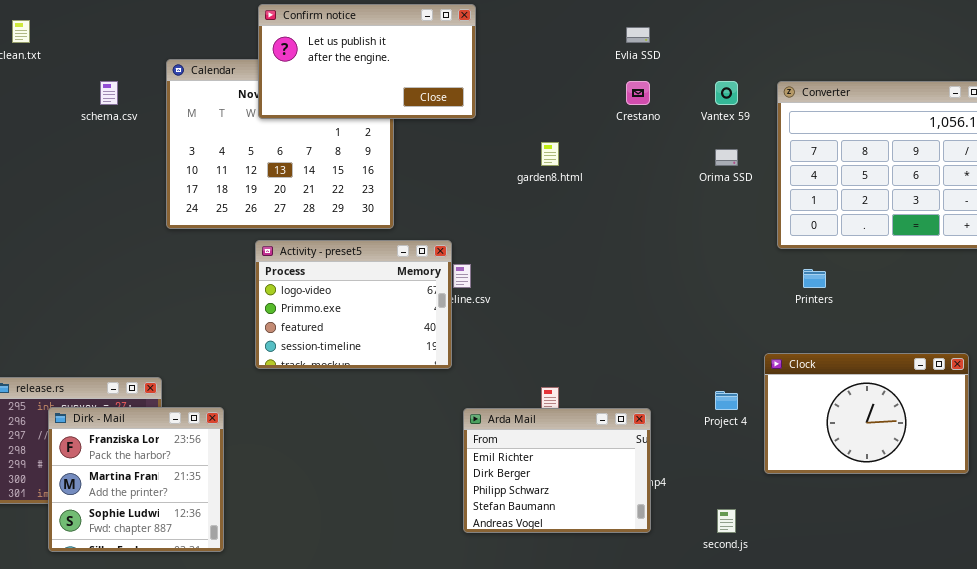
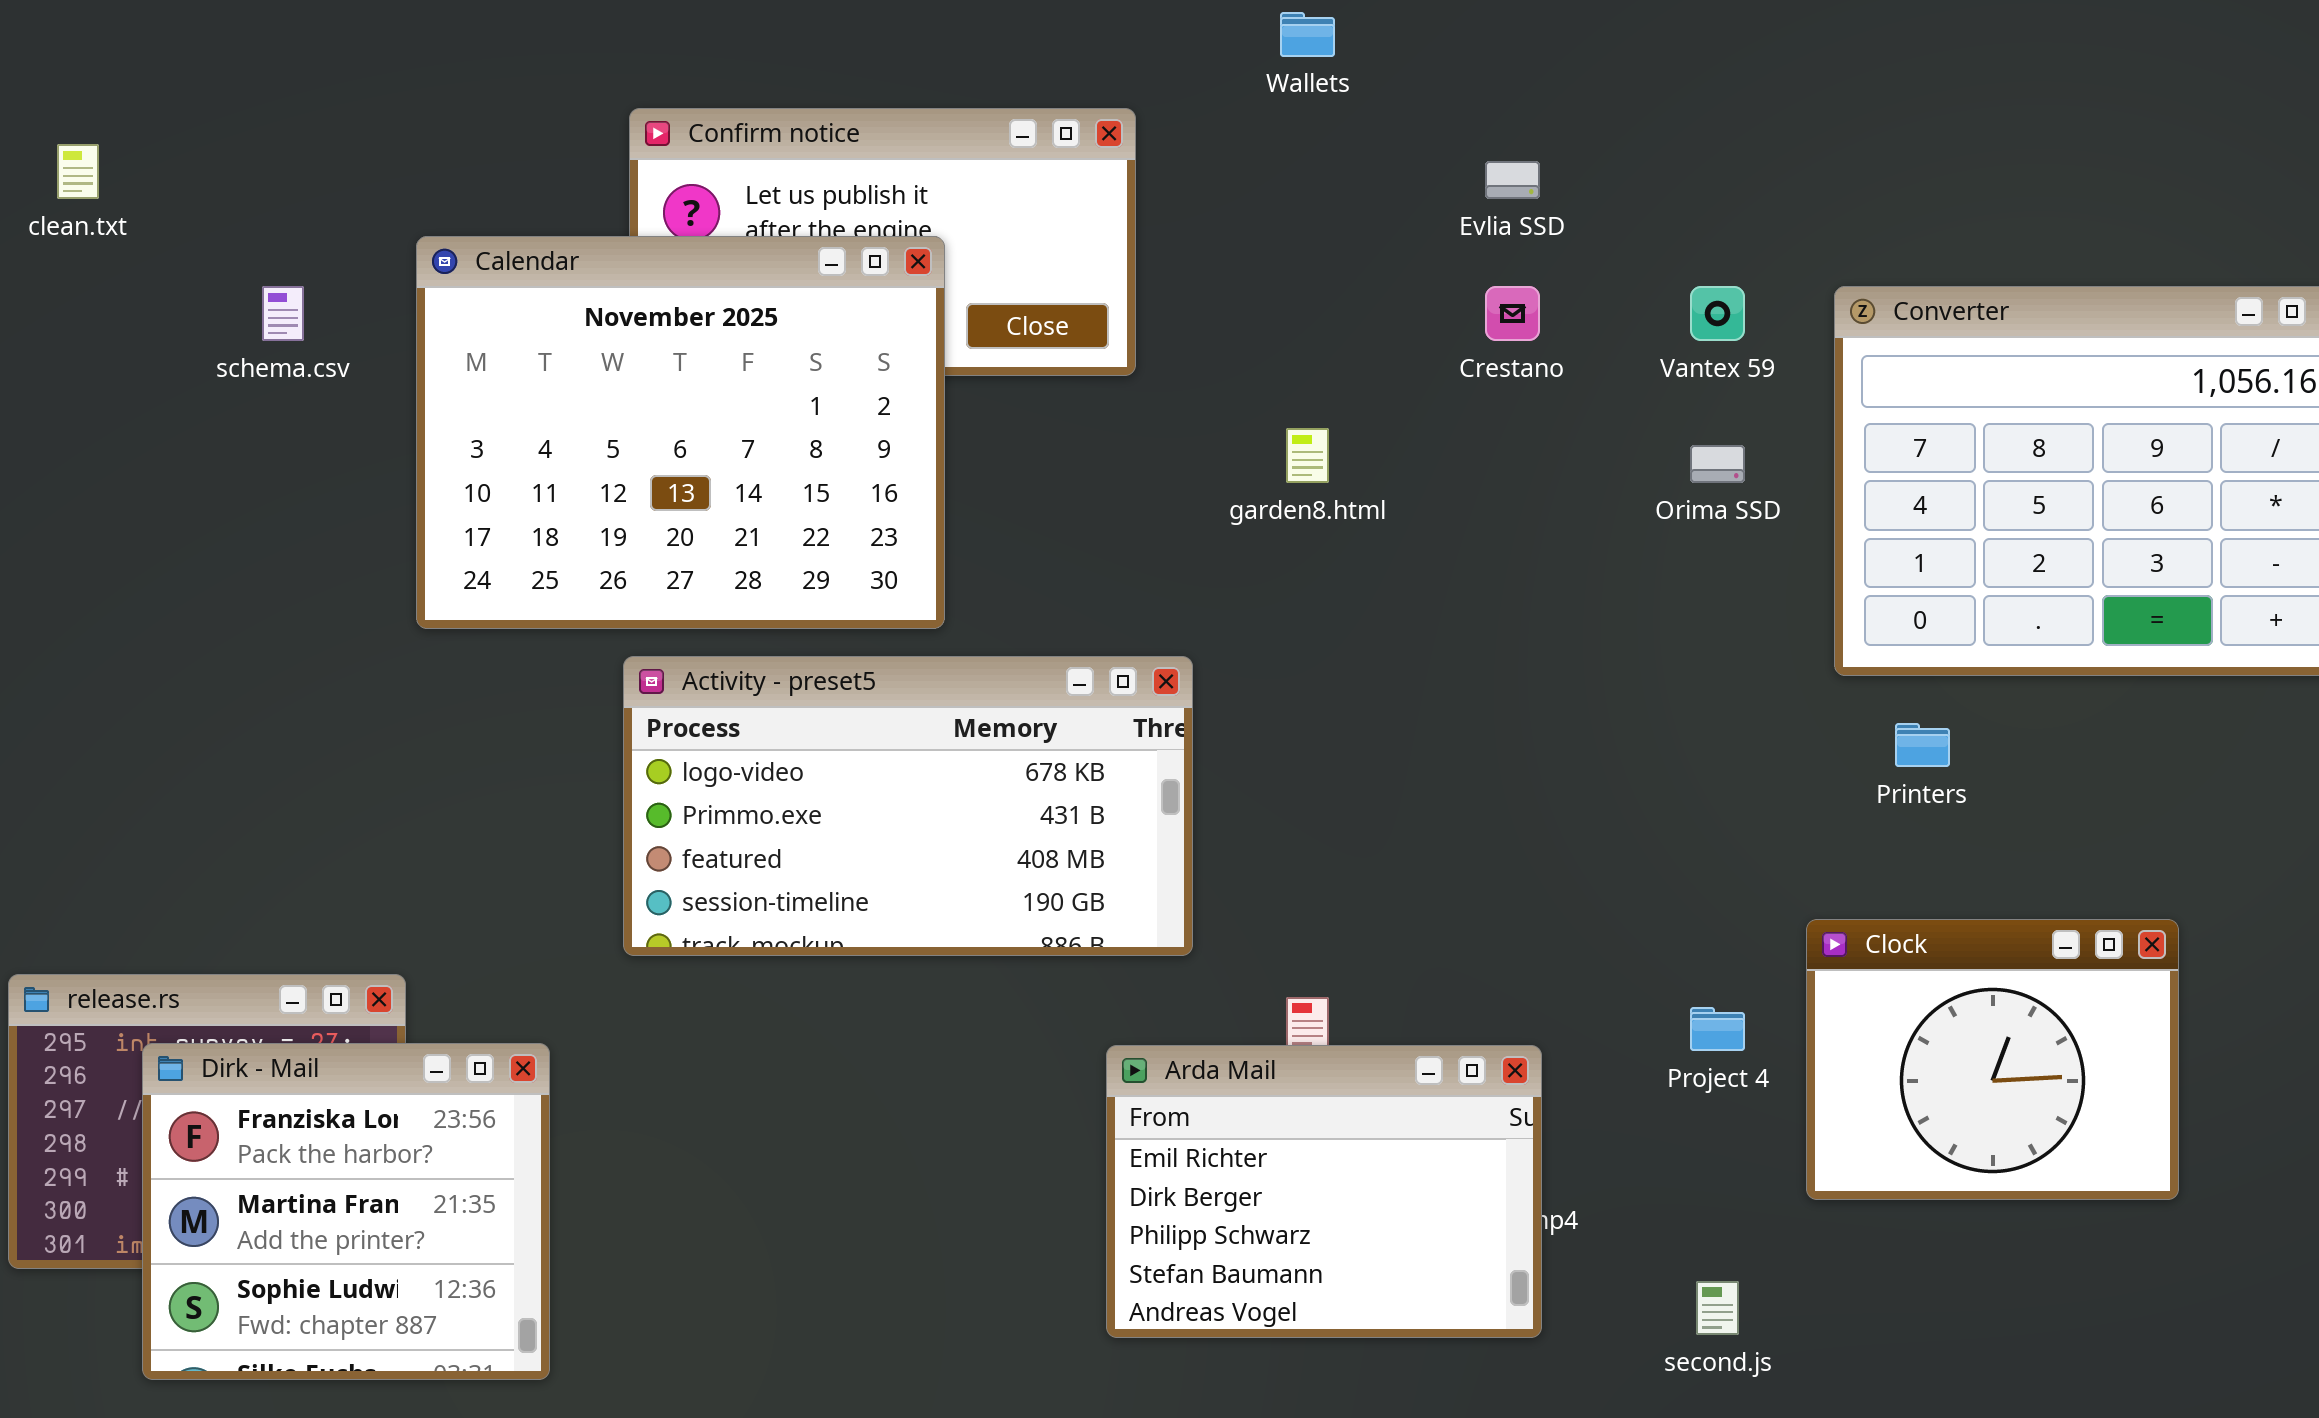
Calendar: [166,59,394,229] -> [416,236,945,629], raised
Activity - preset5: [255,240,452,369] -> [623,656,1193,956], resized
Clock: [764,353,969,474] -> [1806,919,2179,1200], resized

